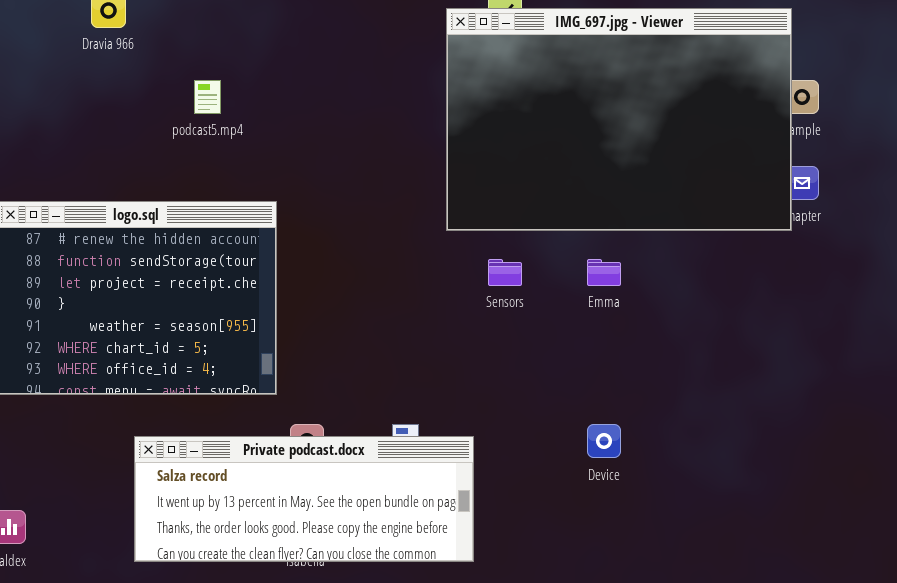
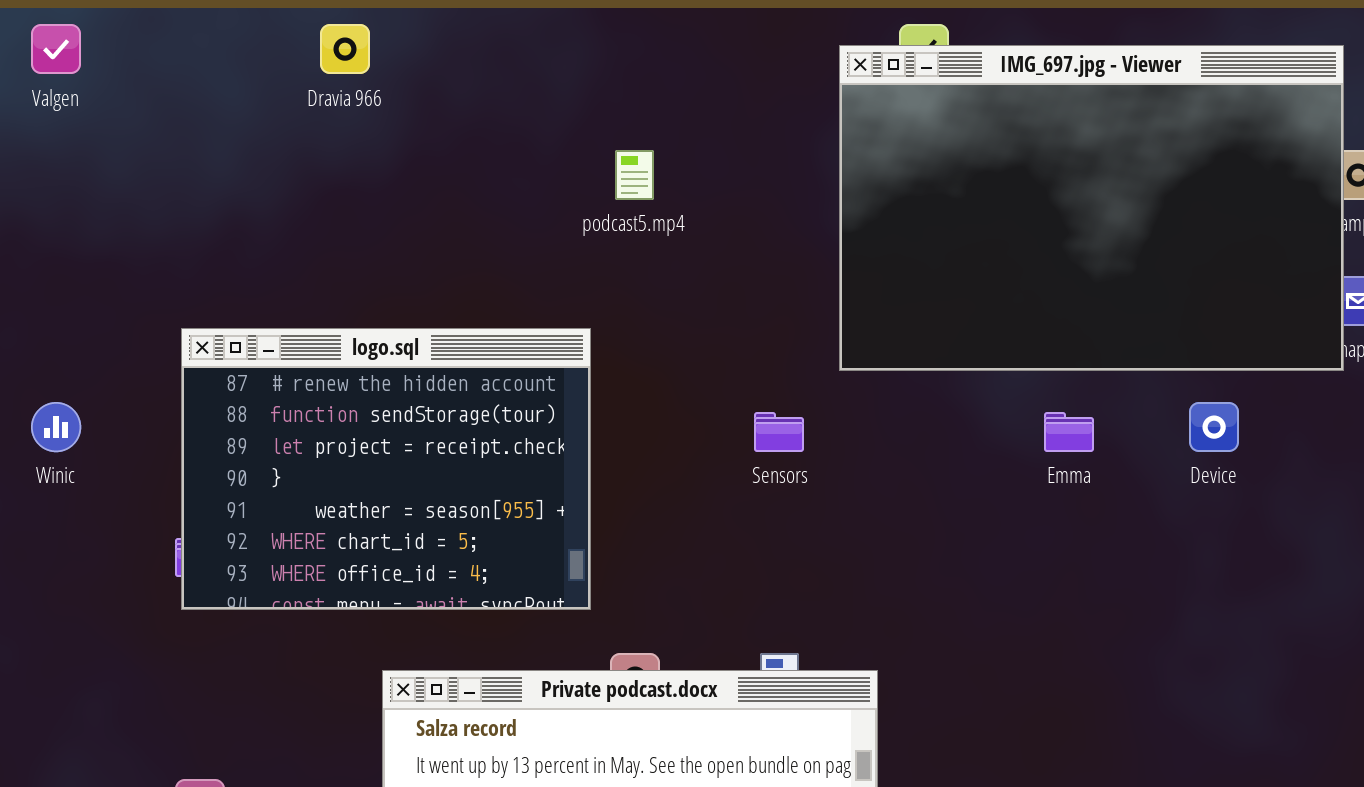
podcast5.mp4: [194,80,221,114] -> [615,150,654,200], moved
Sensors: [488,259,522,286] -> [754,412,804,452], moved
Device: [587,424,621,458] -> [1189,402,1239,452], moved

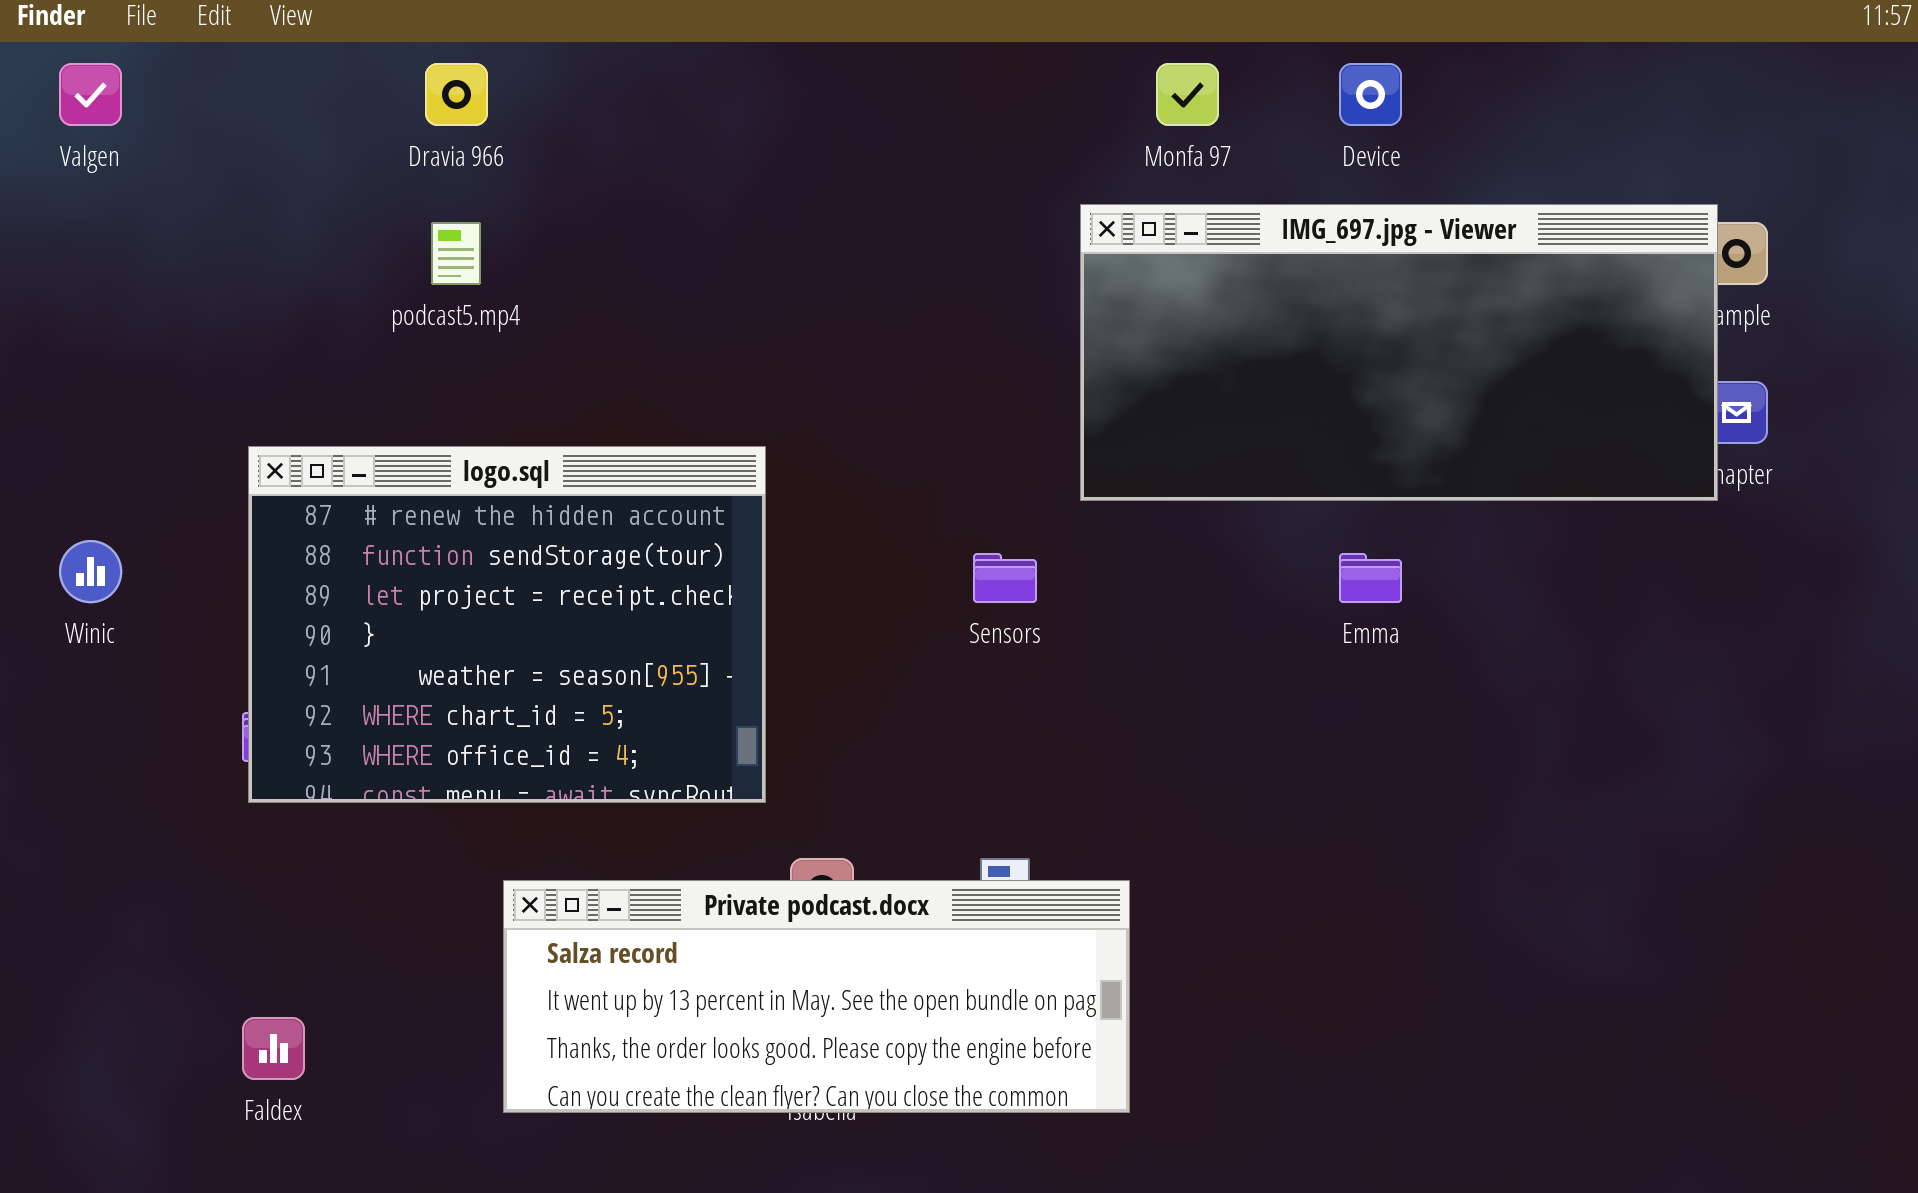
IMG_697.jpg - Viewer: [839,45,1344,371] -> [1080,204,1718,501], resized
podcast5.mp4: [615,150,654,200] -> [431,222,481,285], moved
Device: [1189,402,1239,452] -> [1339,63,1402,126], moved

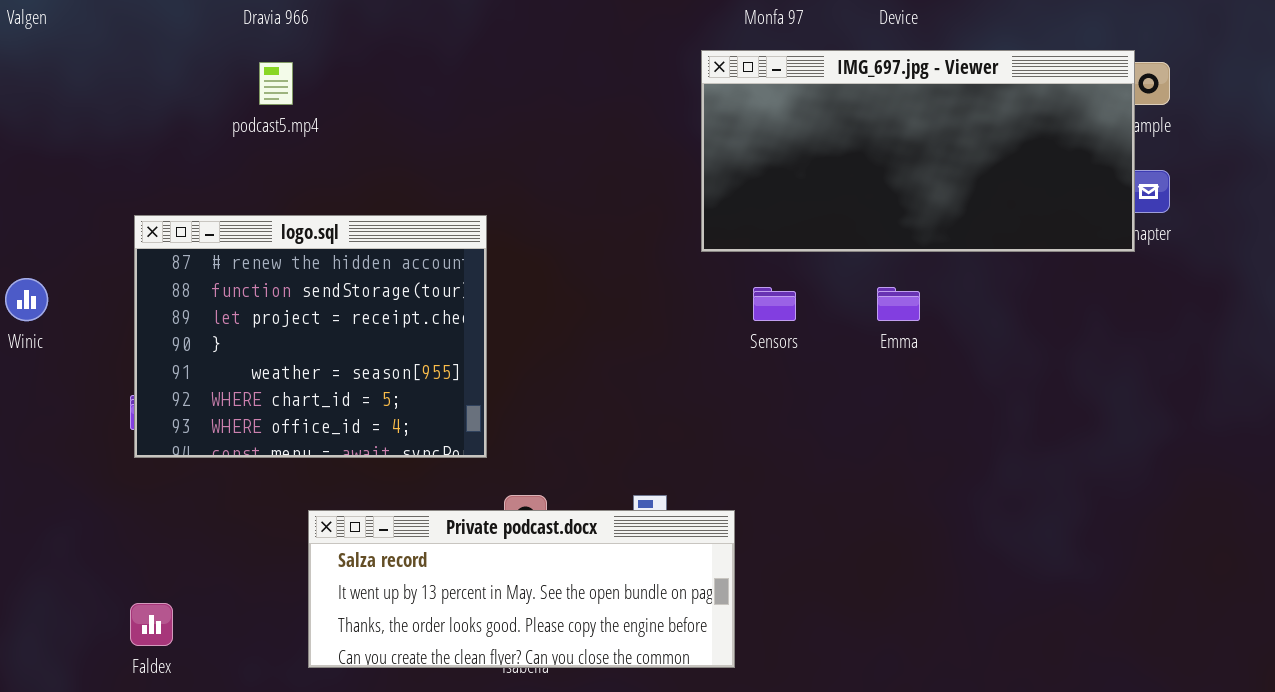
Sensors: [973,553,1037,603] -> [753,287,796,321], moved

